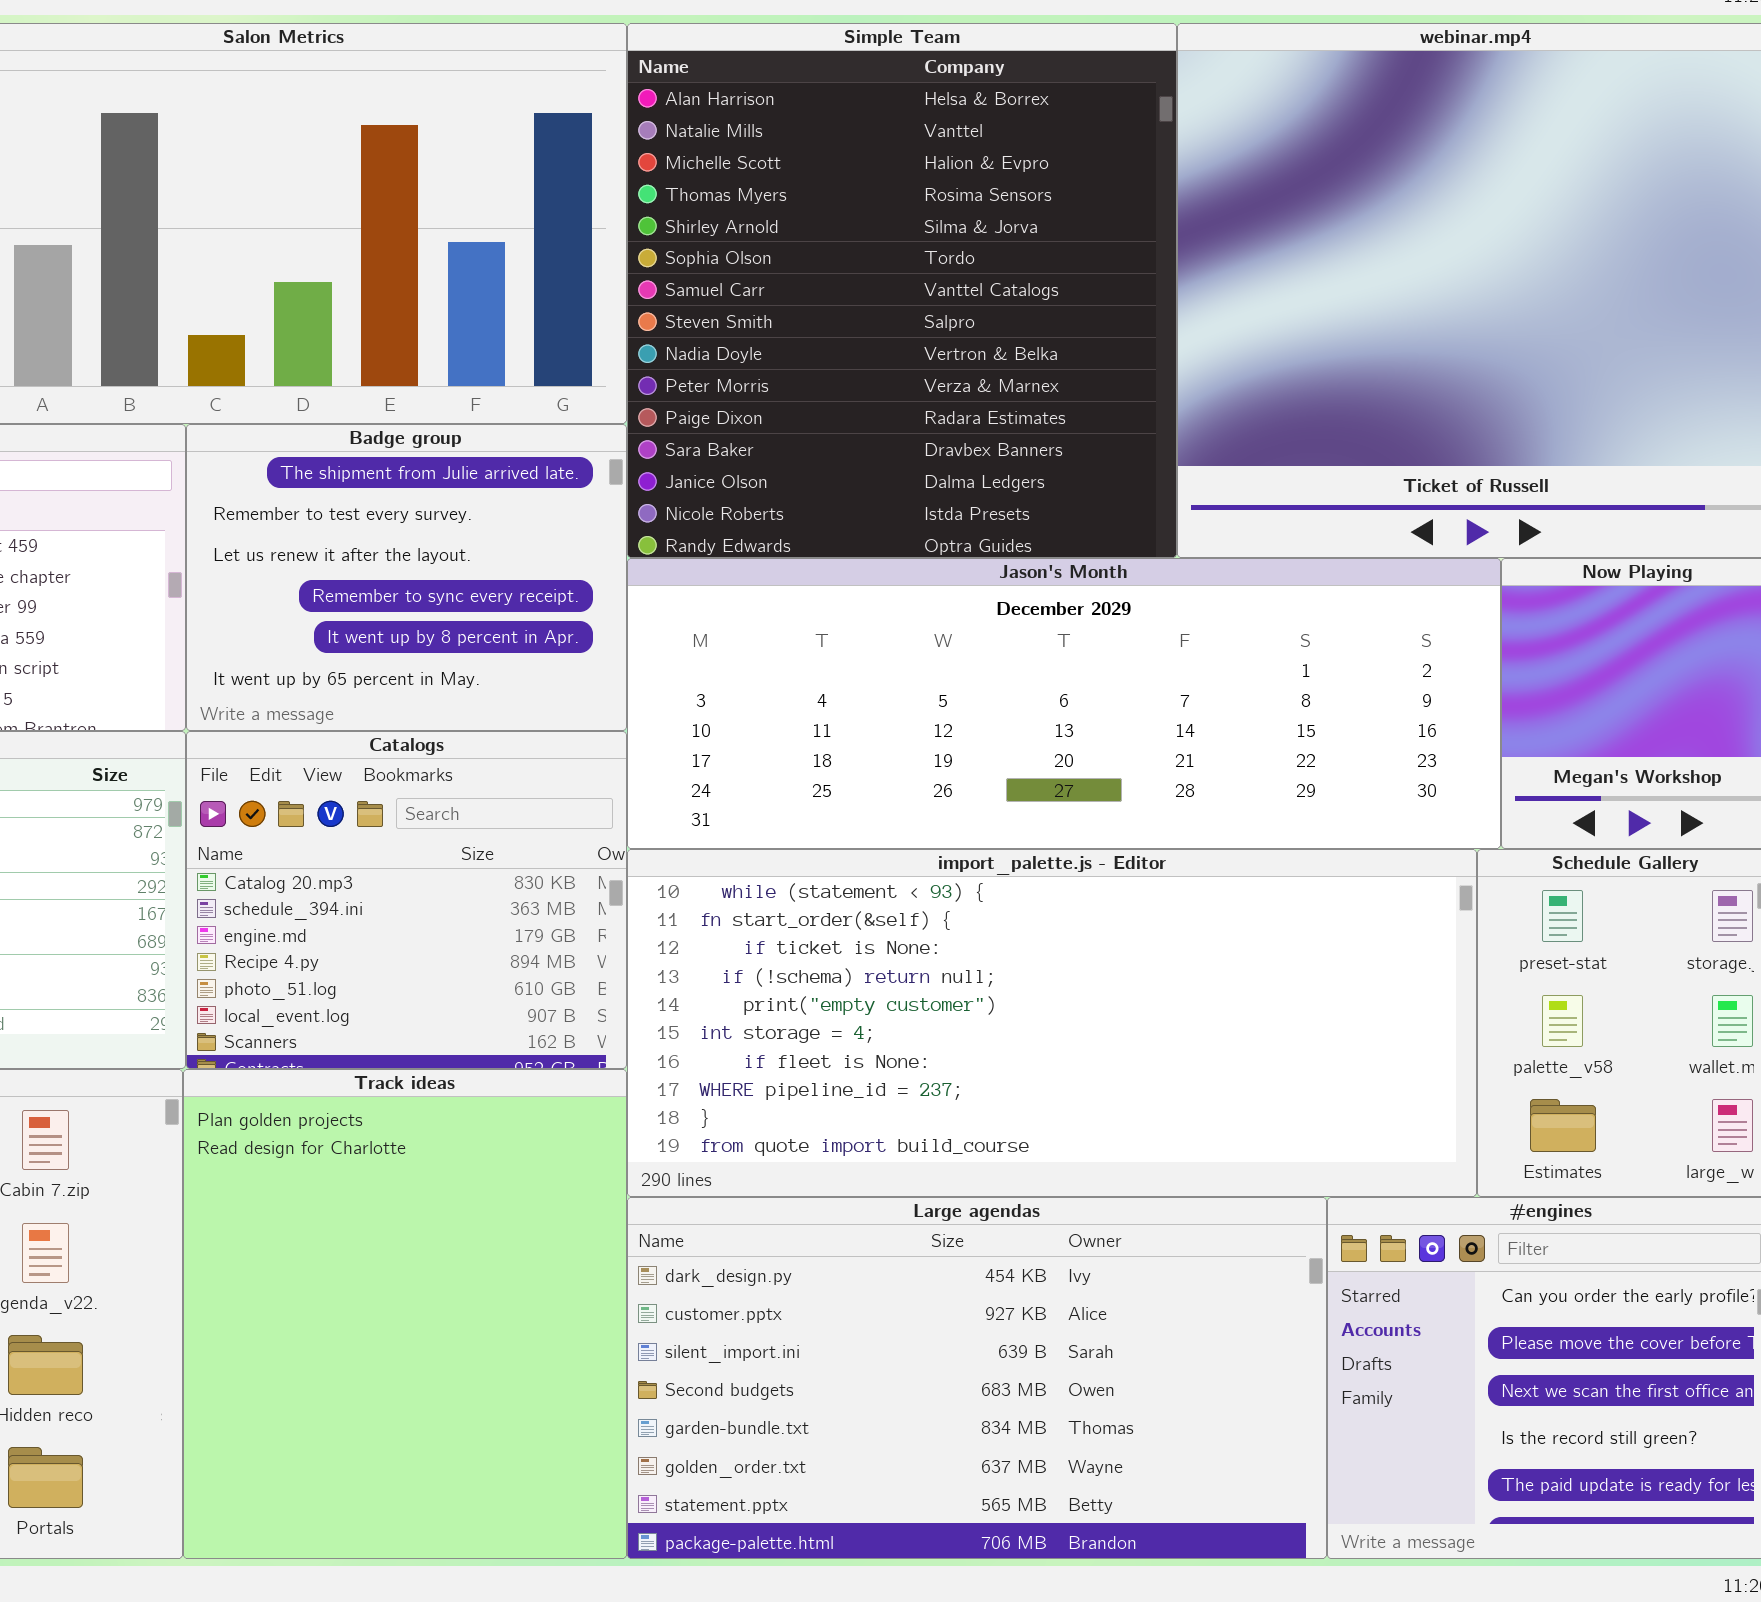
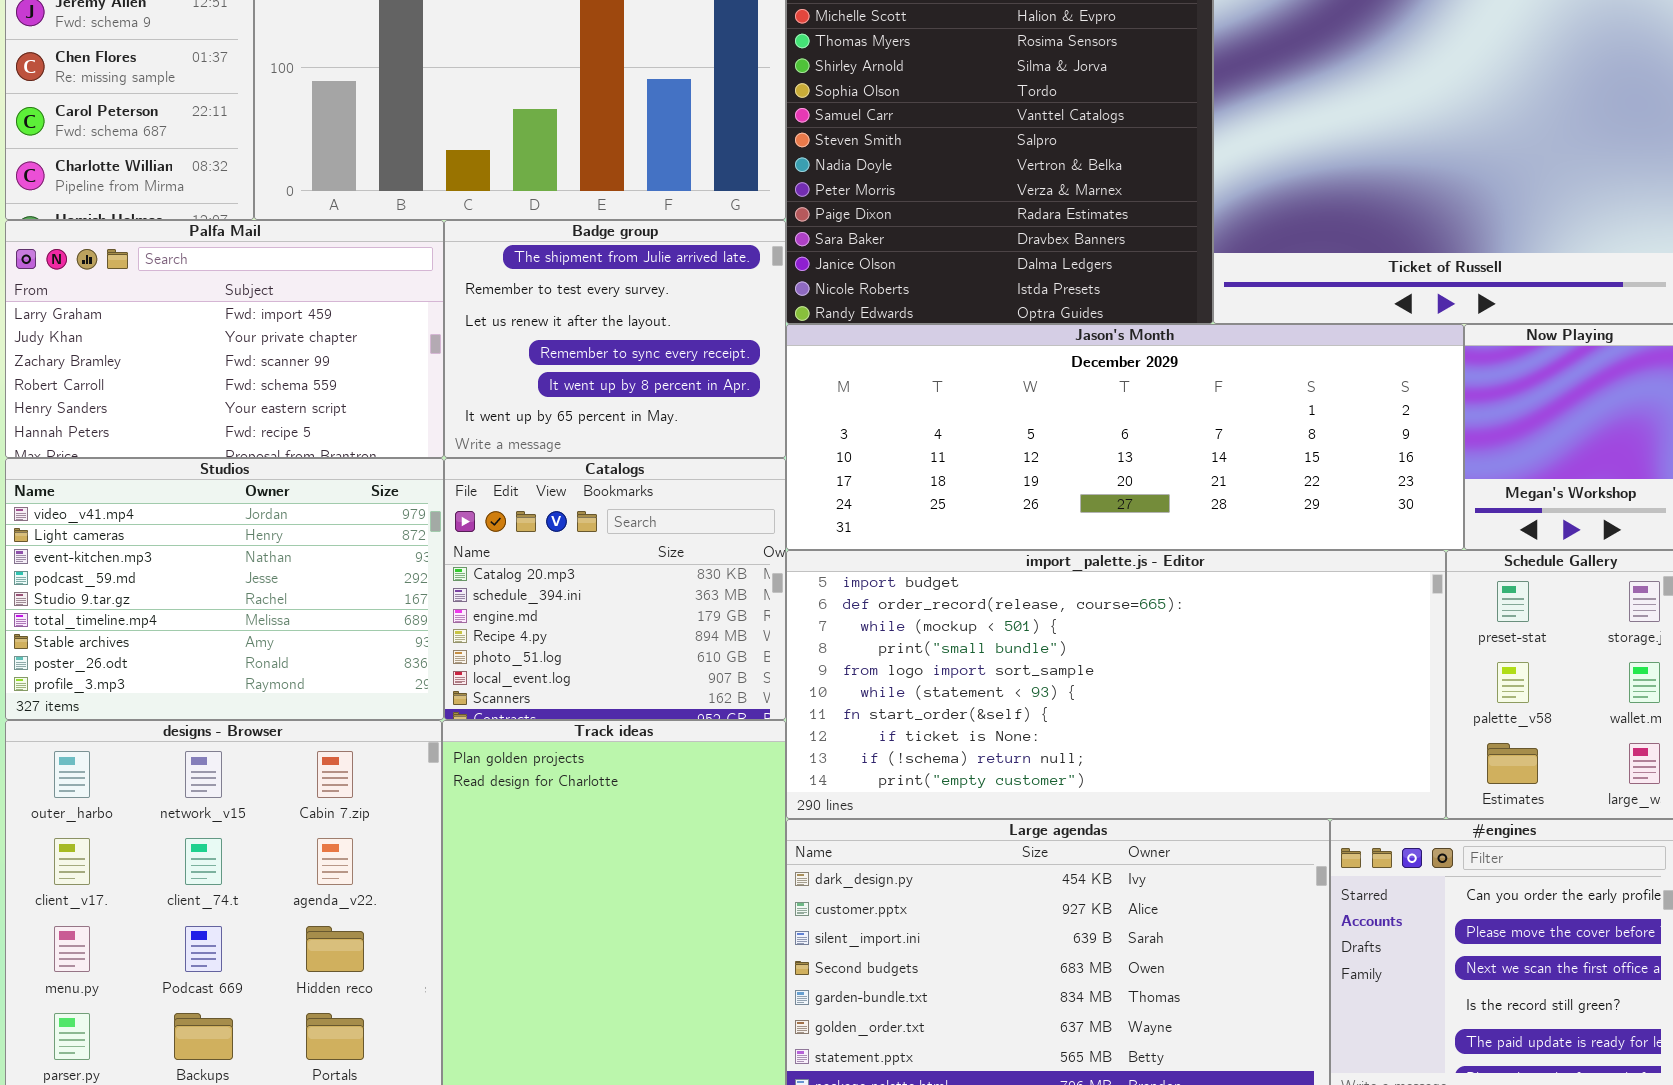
import_palette.js - Editor: [627,849,1477,1197] -> [786,550,1446,819], scrolled up 5 rows

